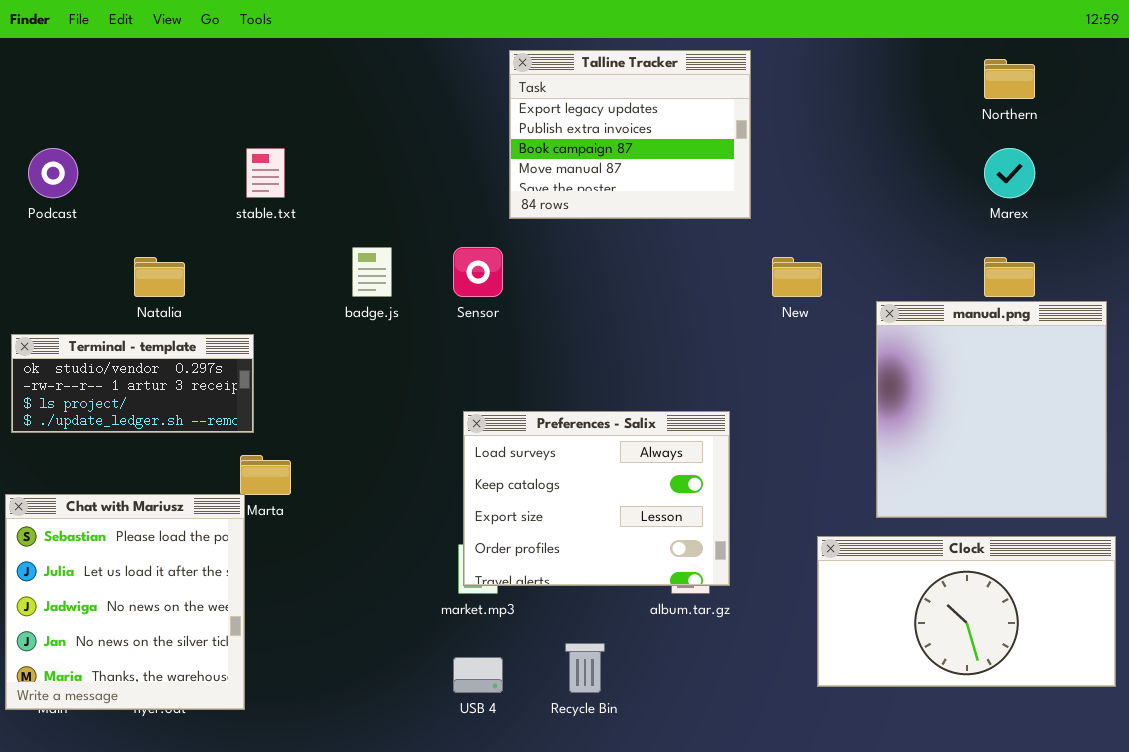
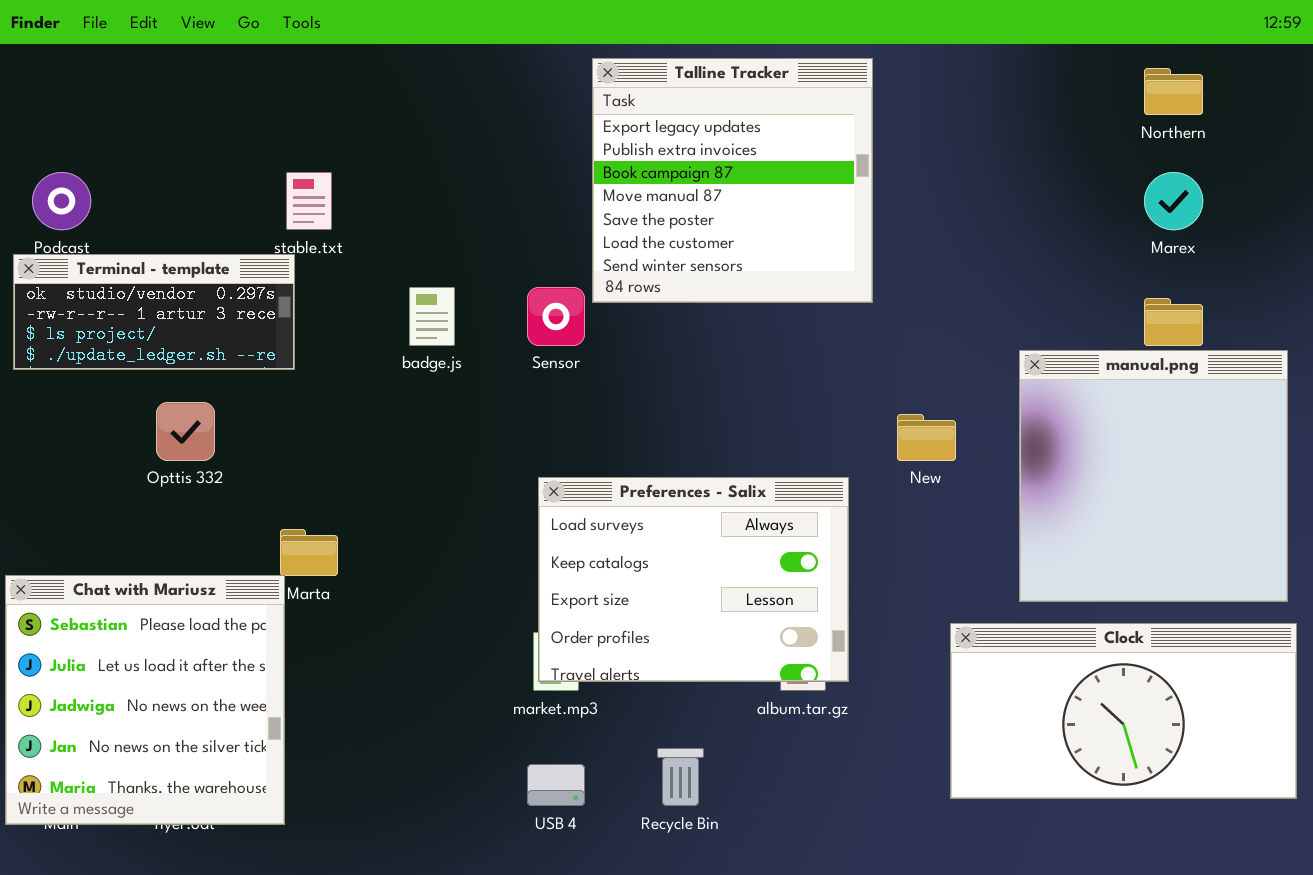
Talline Tracker: [509,50,751,219] -> [592,58,873,303], resized
New: [772,257,822,297] -> [897,414,956,461], moved
Terminal - template: [11,334,254,433] -> [13,254,295,370], moved

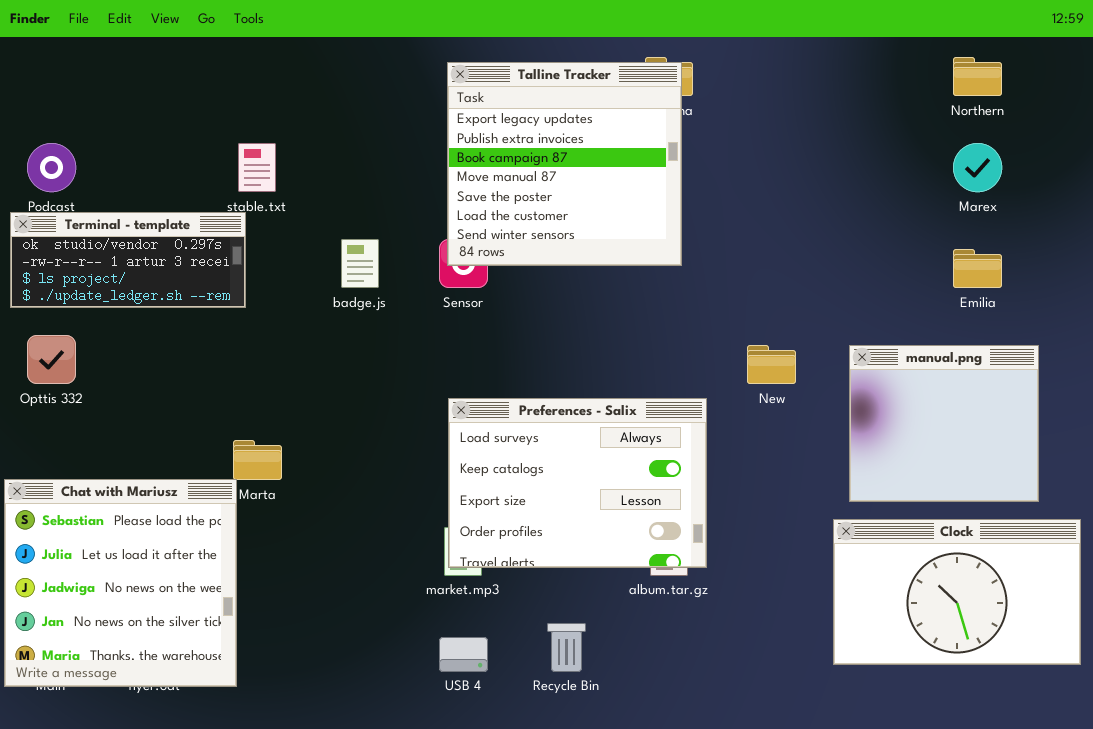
Talline Tracker: [592,58,873,303] -> [447,62,682,266], moved
manual.png: [1019,350,1288,602] -> [849,345,1039,502], resized
Opttis 332: [156,402,215,461] -> [27,335,76,384], moved
Clock: [950,623,1297,799] -> [833,519,1081,665], resized

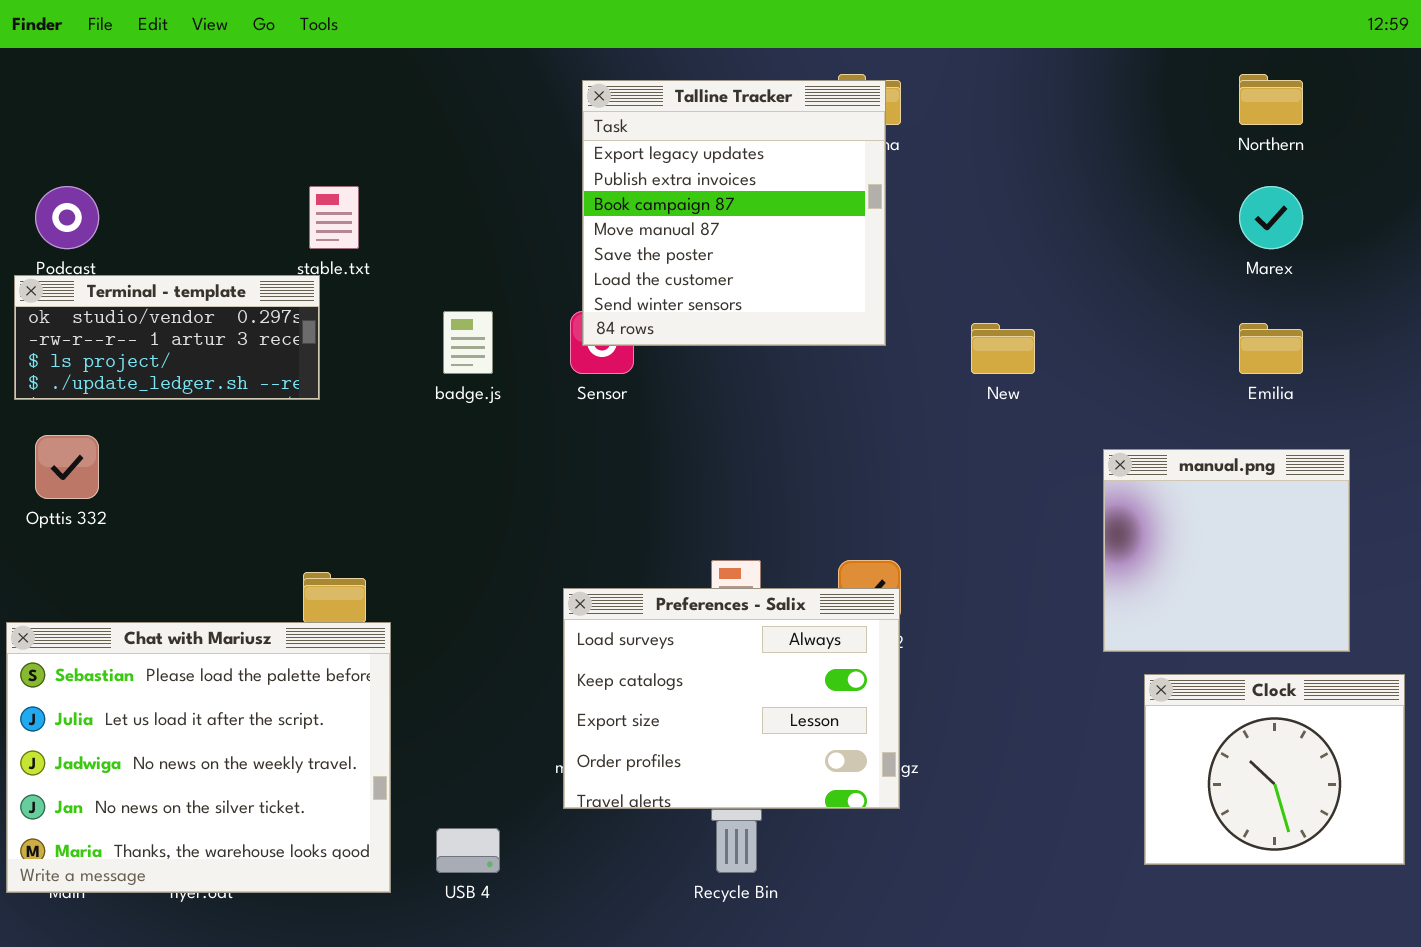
New: [747,345,796,384] -> [971,323,1035,374], moved
Preferences - Salix: [448,398,707,568] -> [563,588,900,809], moved
Chat with Mariusz: [4,479,237,687] -> [6,622,391,893], resized
Clock: [833,519,1081,665] -> [1144,674,1405,865], resized
USB 4: [439,637,488,672] -> [436,828,500,873], moved

